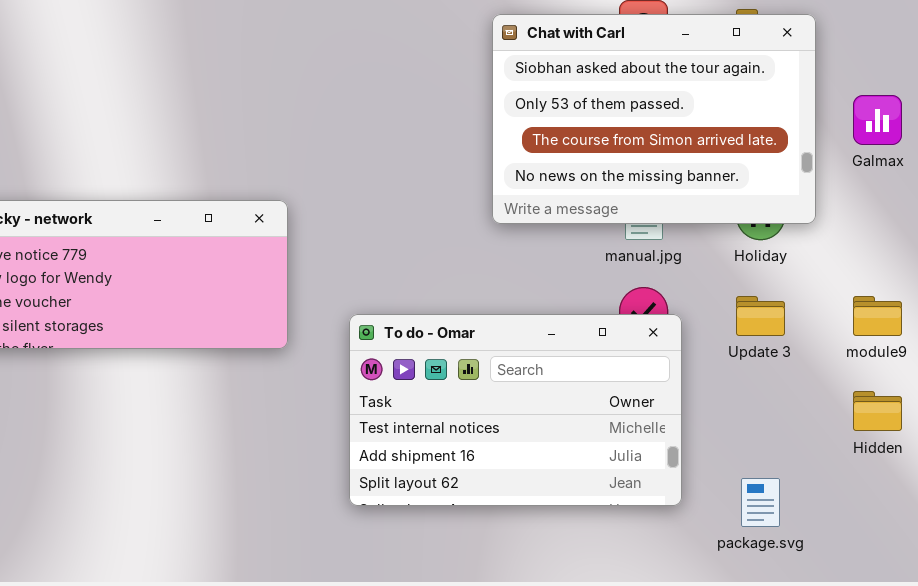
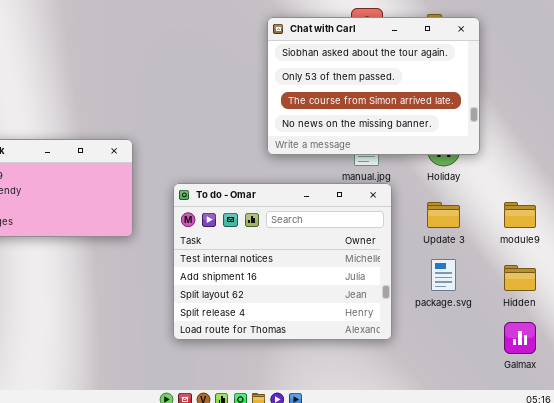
Galmax: [853,95,902,145] -> [504,322,536,354], moved
To do - Omar: [349,314,682,506] -> [173,183,392,340], resized
package.svg: [741,478,780,527] -> [431,259,456,291], moved

